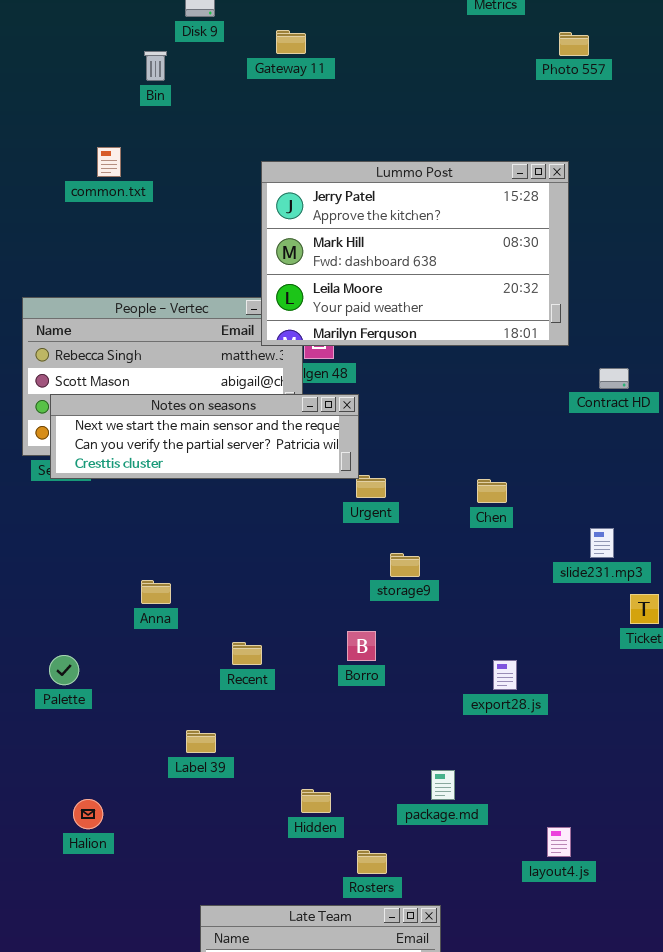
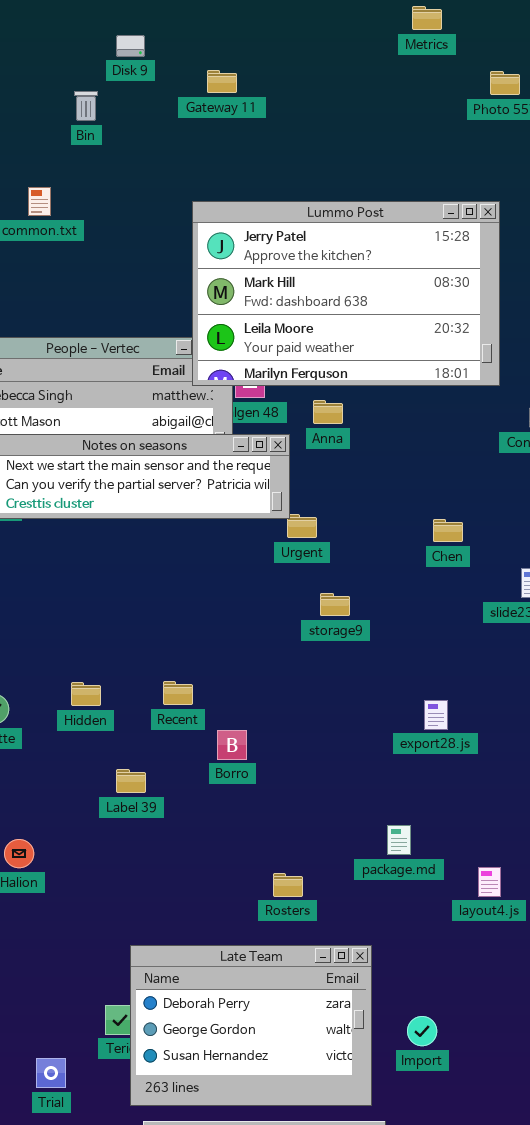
Chen: [477,479,507,503] -> [433,519,463,542], moved
Anna: [141,580,171,604] -> [313,400,343,424], moved
Borro: [347,631,376,661] -> [217,730,247,760], moved
package.md: [431,770,455,800] -> [387,825,411,855], moved
Hidden: [301,789,331,813] -> [71,682,101,706], moved
Rosters: [357,850,387,874] -> [273,873,303,897], moved

